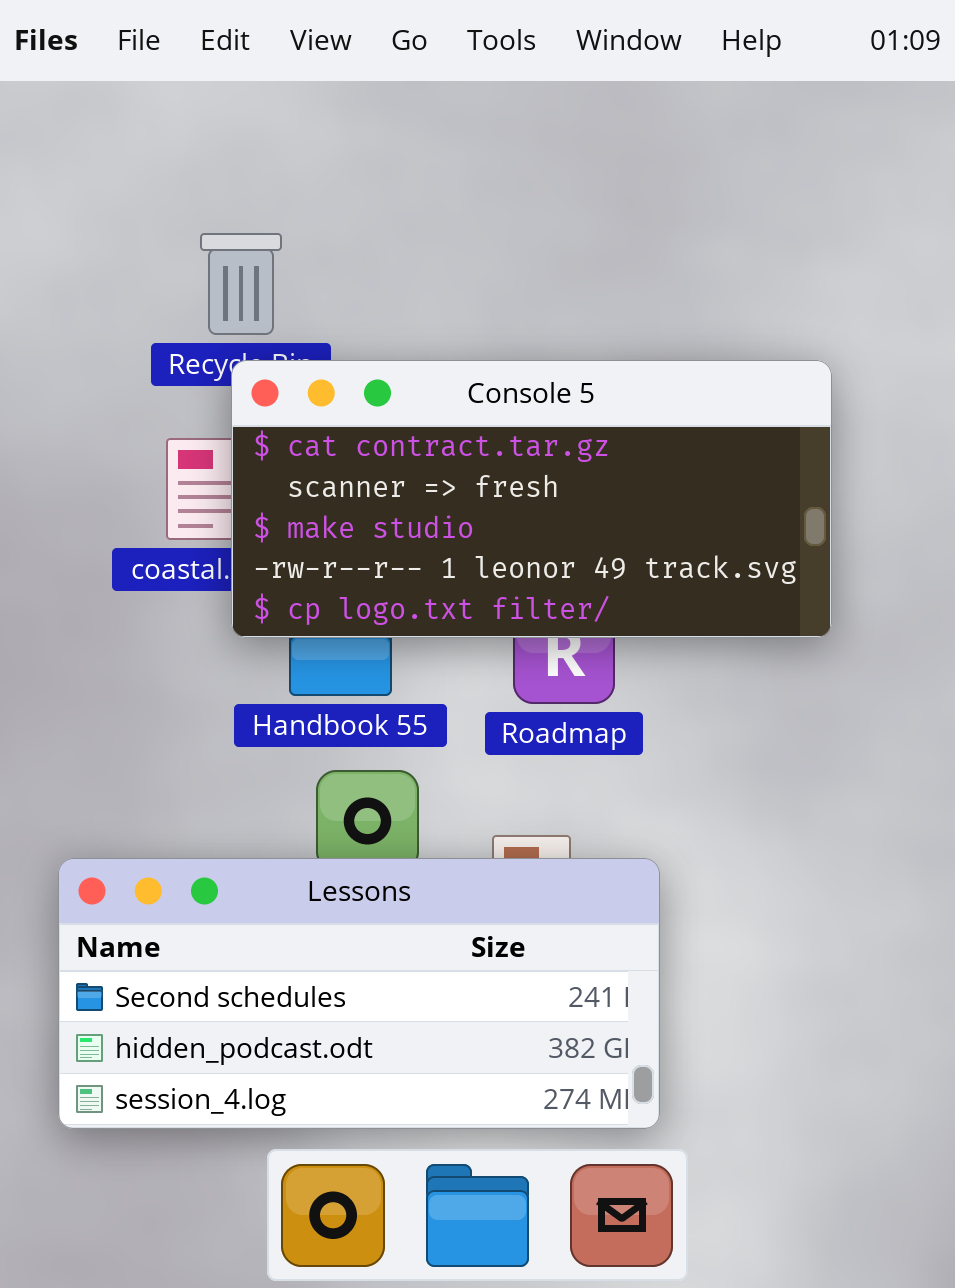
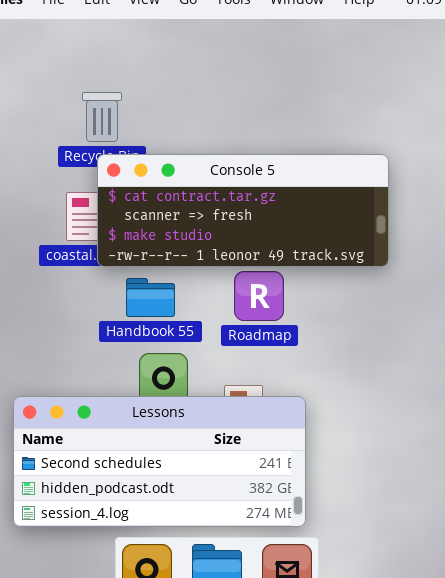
Console 5: [231,360,832,638] -> [97,154,389,267], resized

